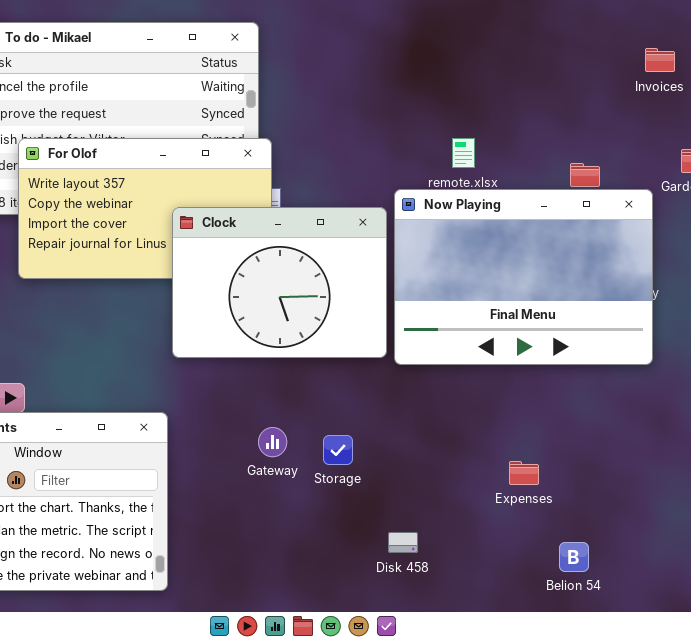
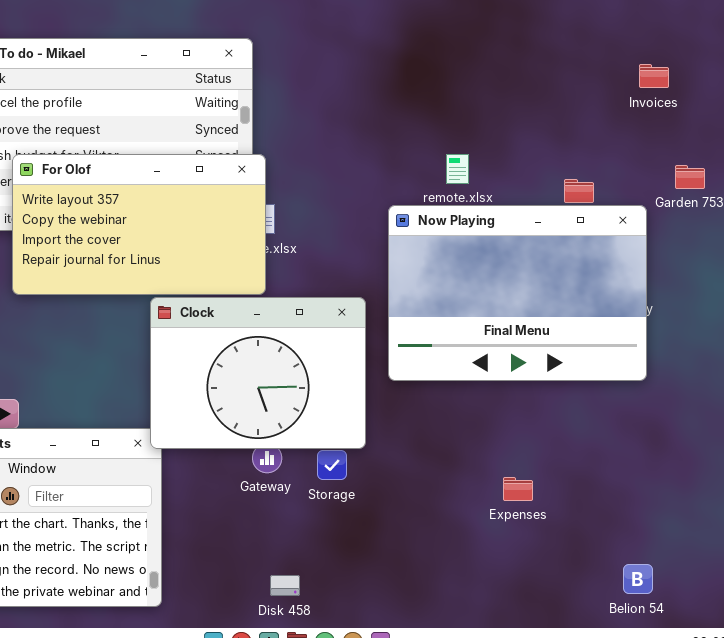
Clock: [172,207,387,358] -> [150,297,366,449], moved
Disk 458: [388,532,418,553] -> [270,575,300,596], moved
Belion 54: [559,542,589,572] -> [623,564,653,594], moved

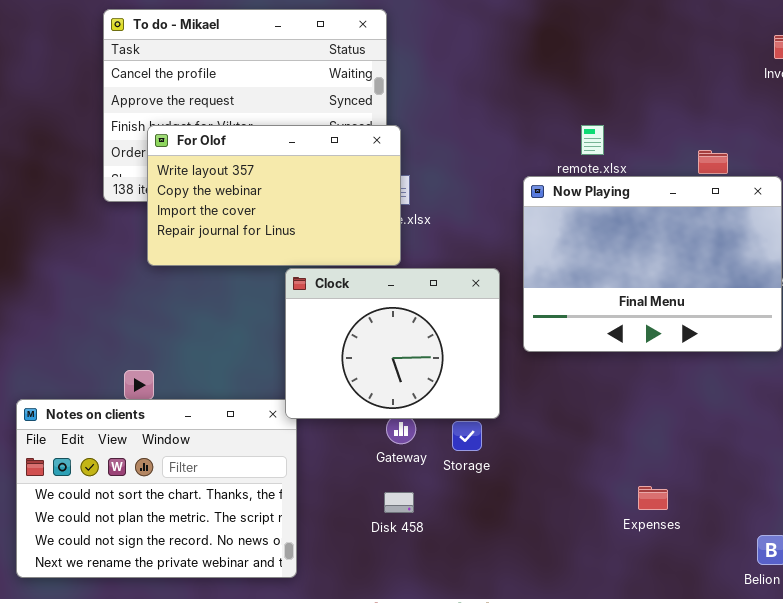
Expenses: [503,477,533,501] -> [638,486,668,510], moved
Disk 458: [270,575,300,596] -> [384,492,414,513], moved

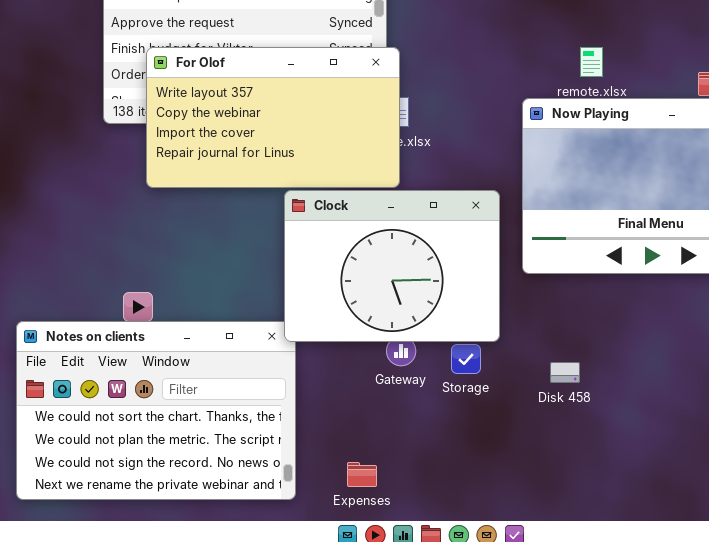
Expenses: [638,486,668,510] -> [347,462,377,487], moved
Disk 458: [384,492,414,513] -> [550,362,580,383], moved

